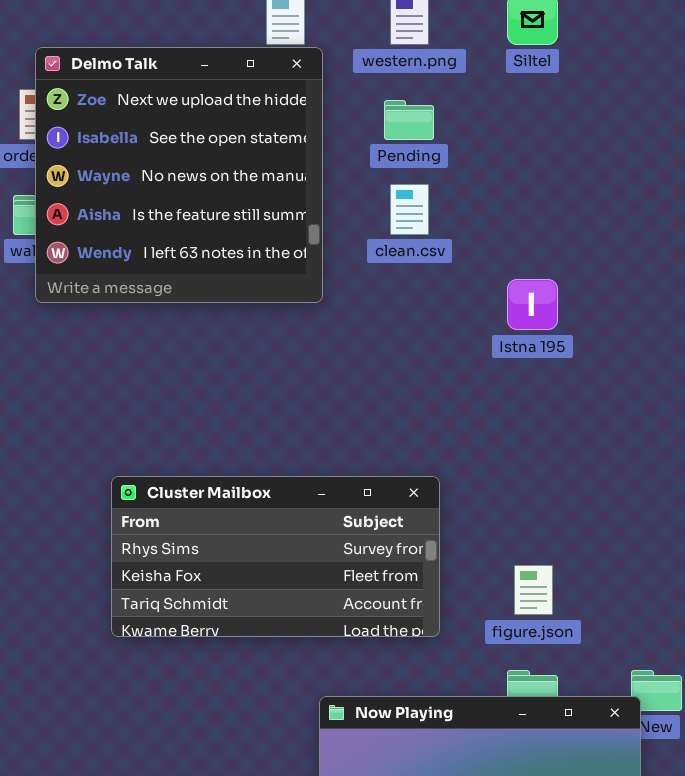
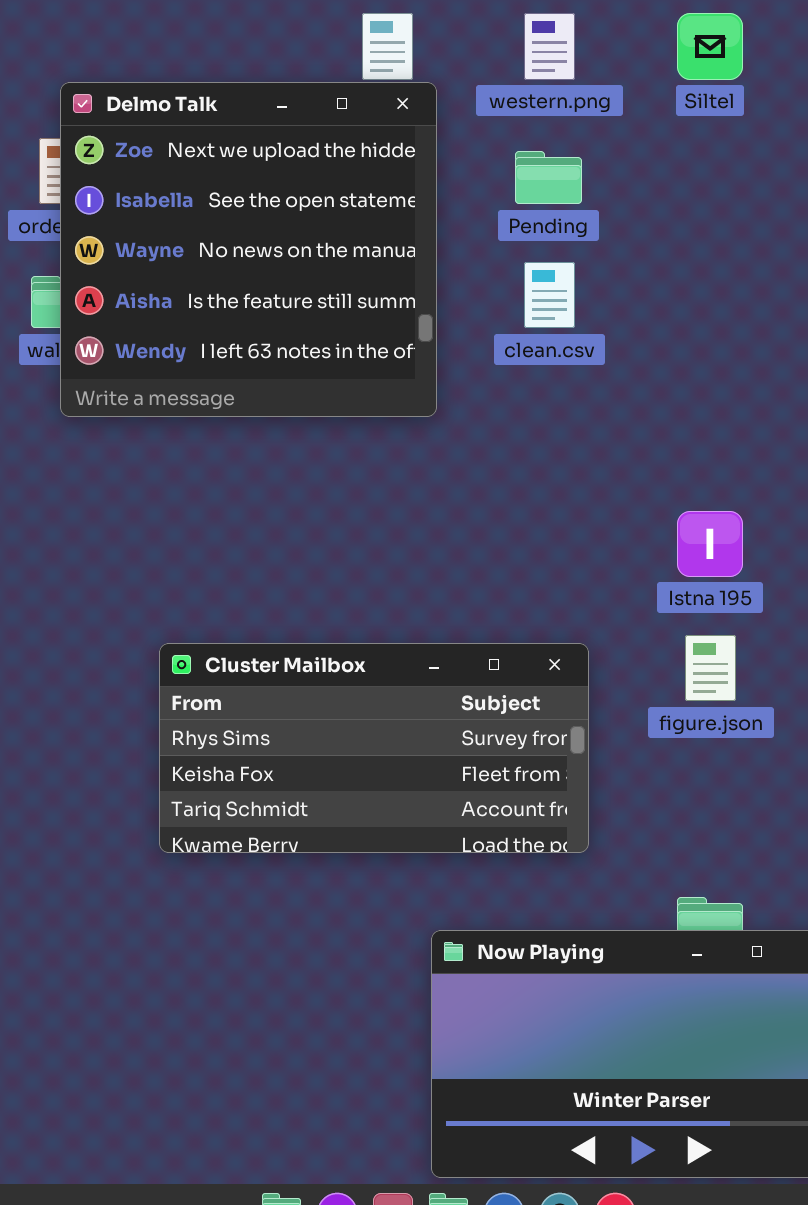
Istna 195: [507,279,558,330] -> [677,511,743,577], moved
figure.json: [514,565,553,615] -> [685,635,736,701], moved

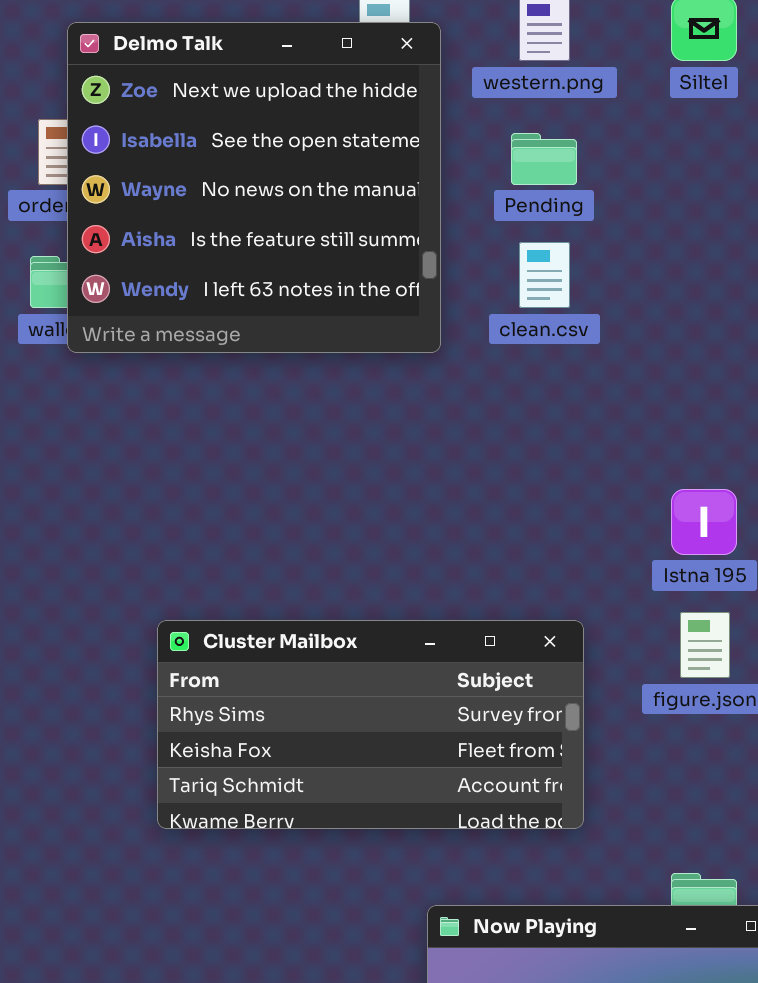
Delmo Talk: [60,82,437,417] -> [67,22,441,353], moved

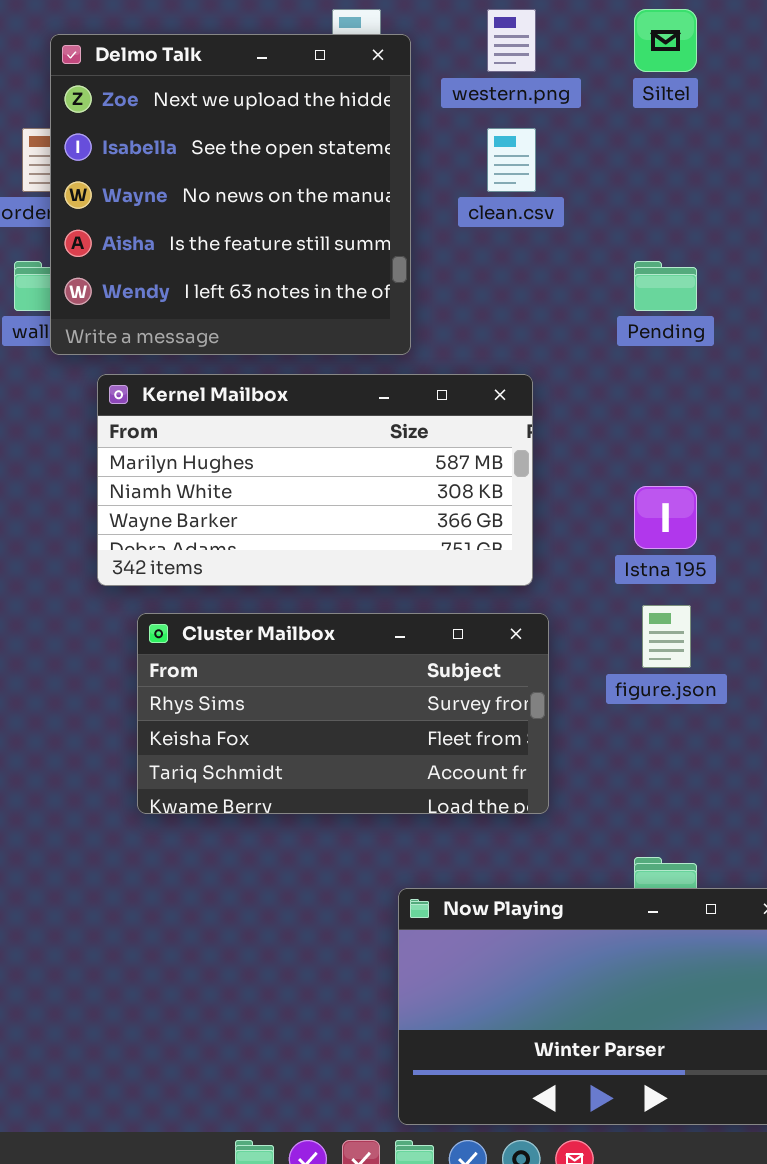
Pending: [511,133,577,185] -> [634,261,697,311], moved
clean.csv: [519,242,570,308] -> [487,128,536,192], moved
Kernel Mailbox: none -> [97,374,533,586], opened

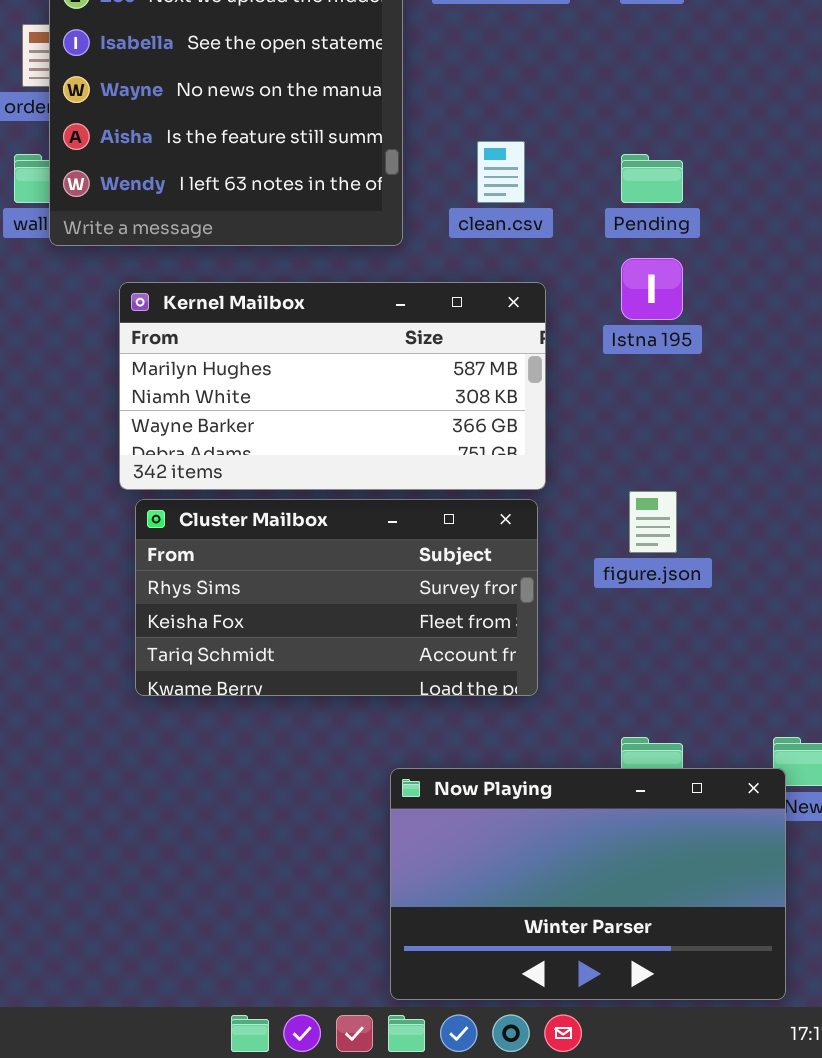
clean.csv: [487,128,536,192] -> [477,141,525,203], moved
Kernel Mailbox: [97,374,533,586] -> [119,282,546,490], moved
Istna 195: [634,486,697,549] -> [621,258,683,320], moved

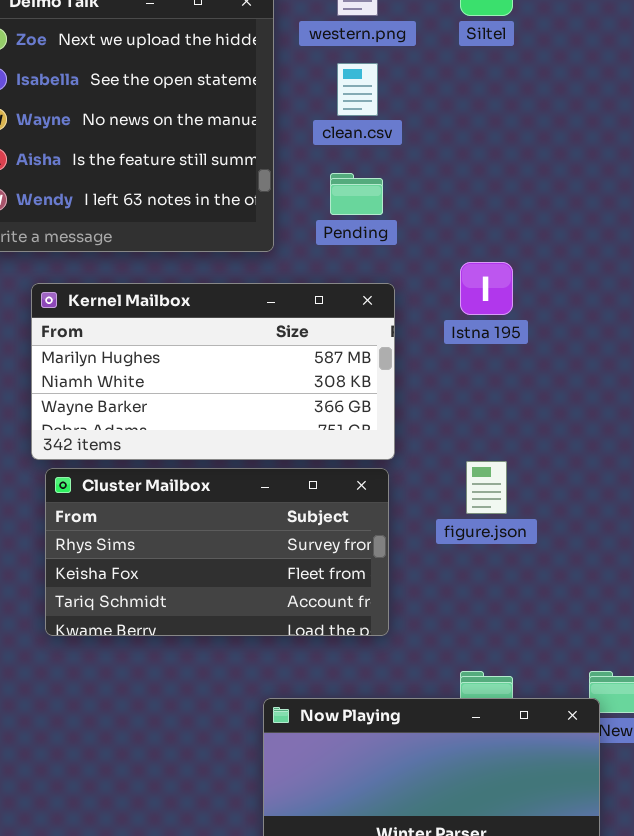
clean.csv: [477,141,525,203] -> [337,63,378,116], moved
Pending: [621,154,683,203] -> [330,173,383,215], moved

